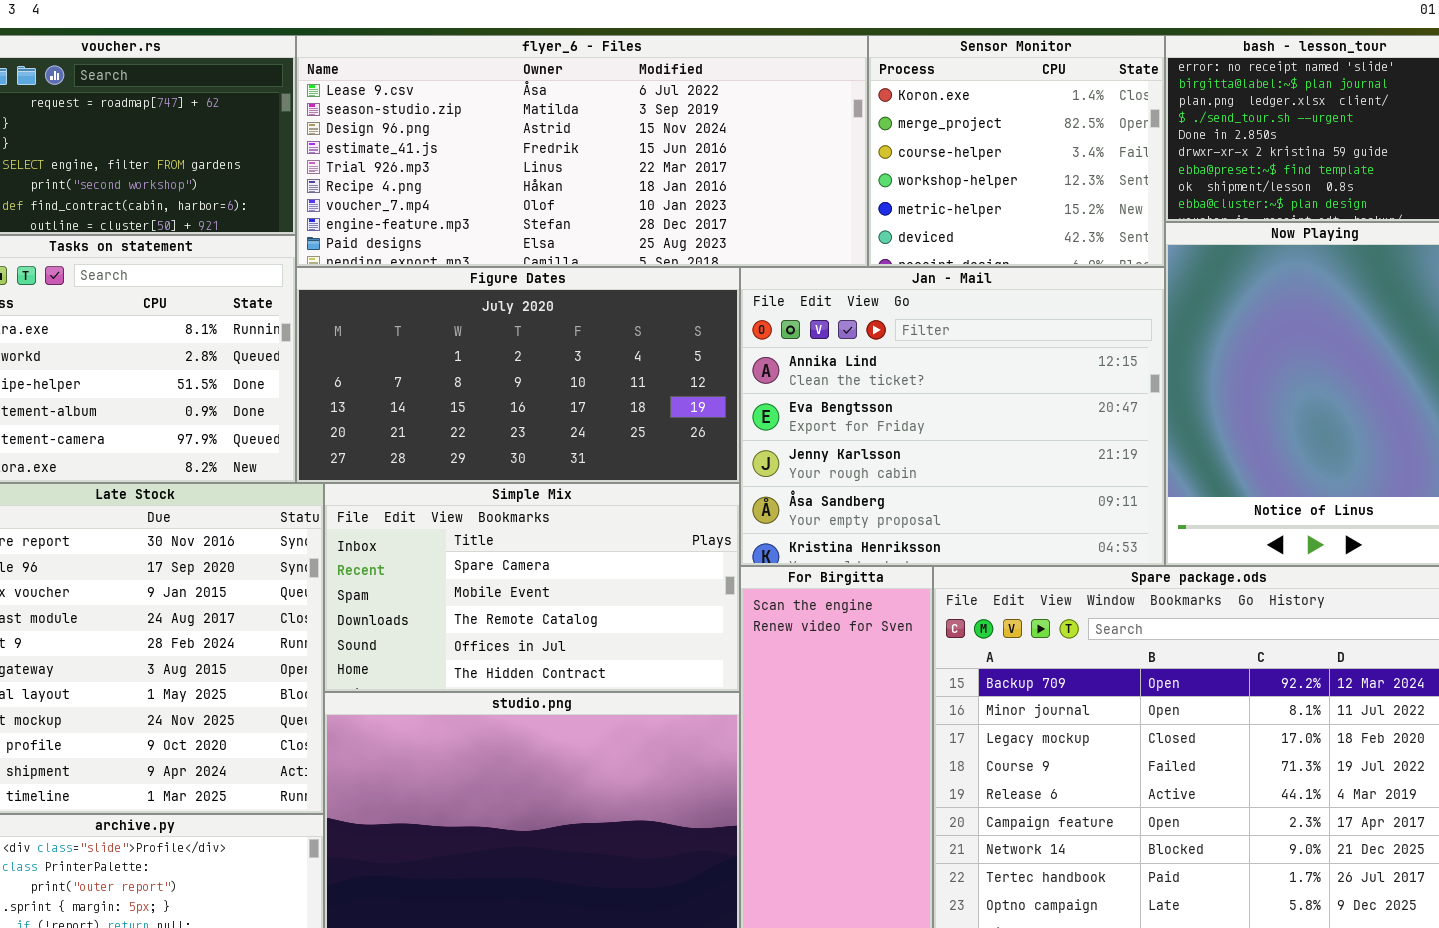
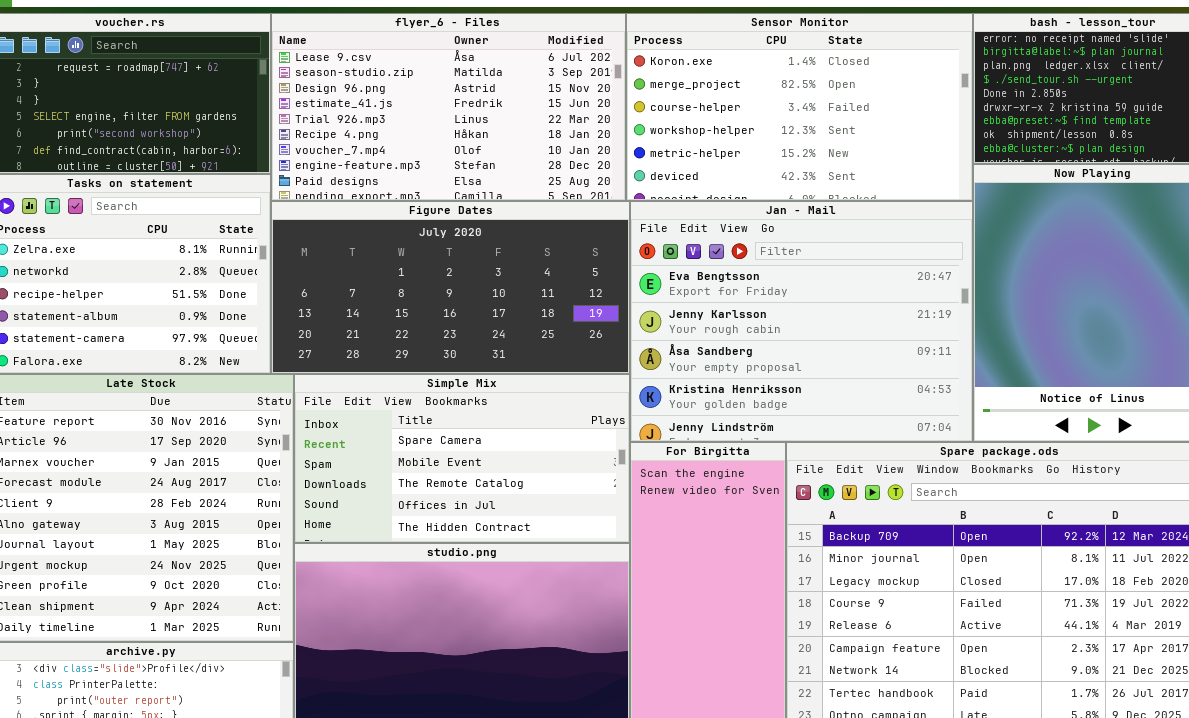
flyer_6 - Files: [296,35,868,267] -> [271,13,626,201], resized
Sensor Monitor: [868,35,1165,267] -> [626,13,973,201], resized
Jan - Mail: [740,267,1165,566] -> [630,201,973,442], scrolled down 1 row

